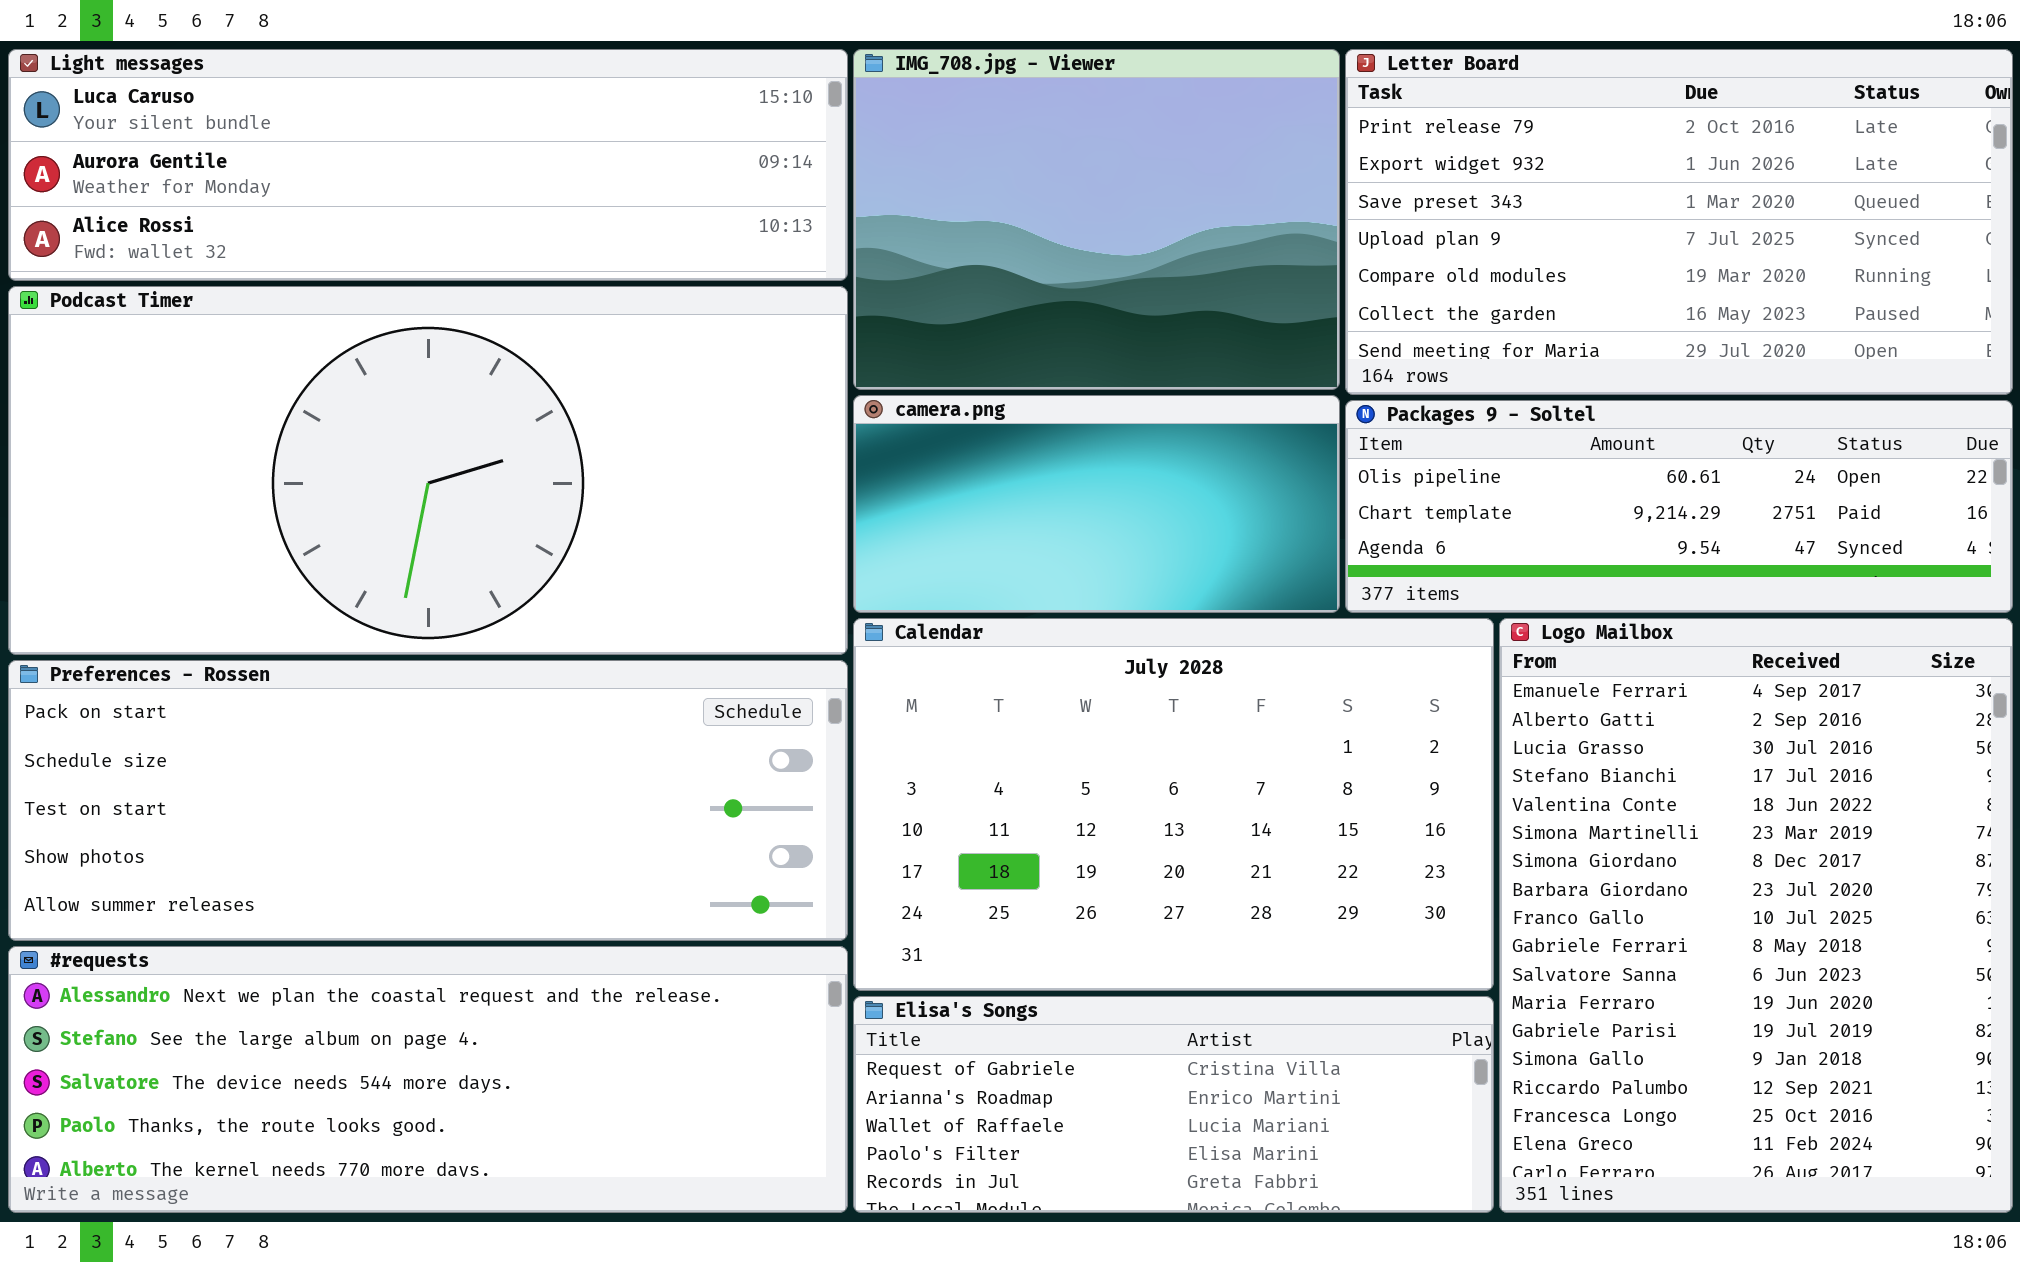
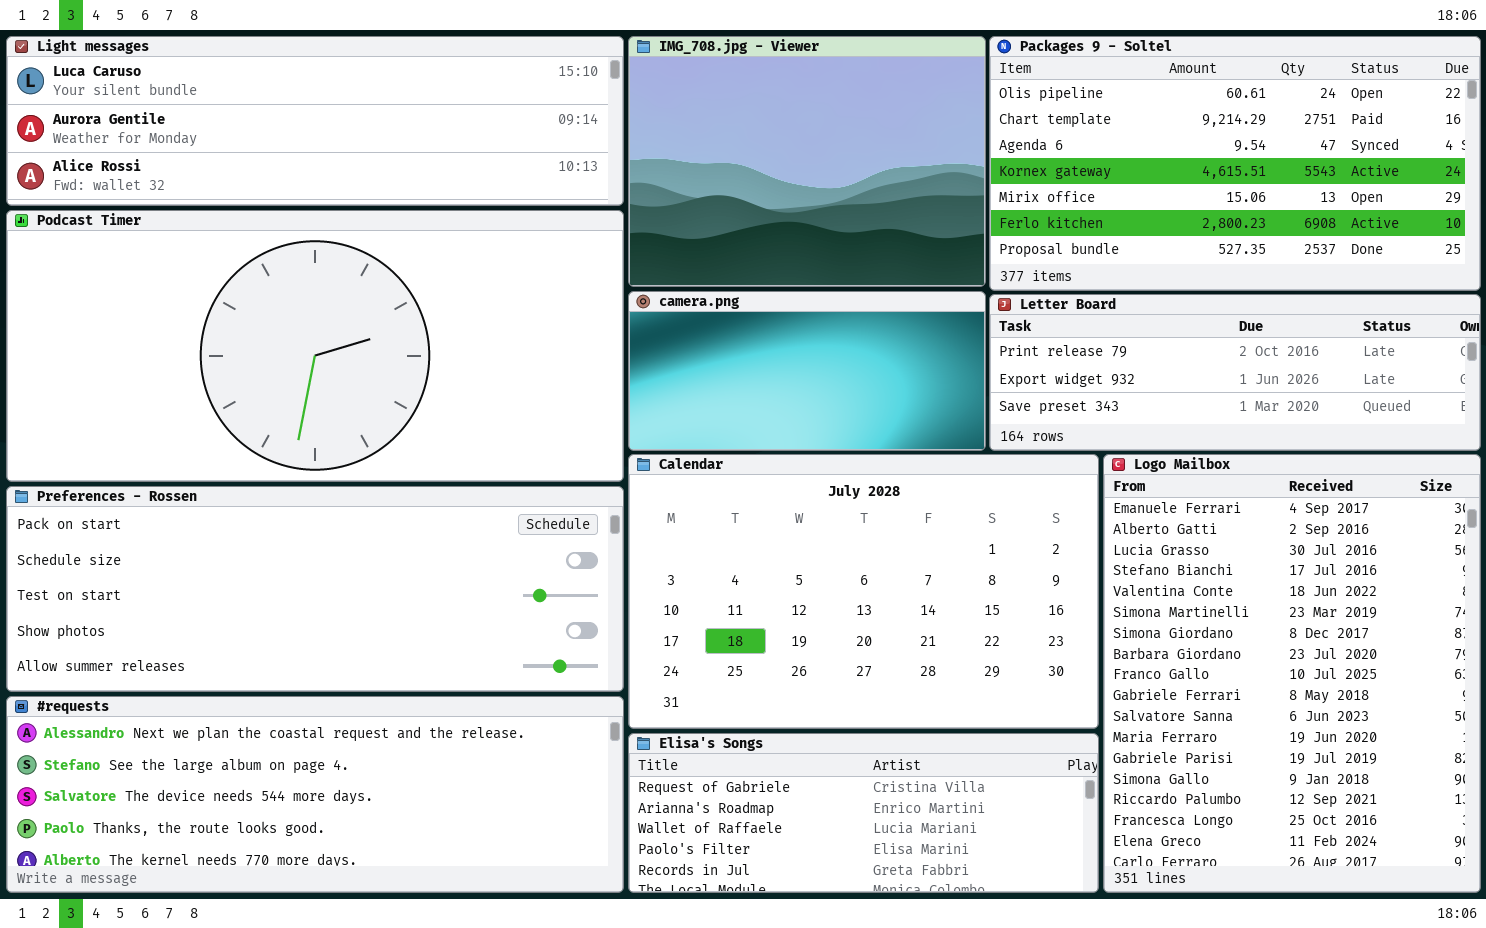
Letter Board: [1345,49,2013,395] -> [989,294,1481,451], moved, resized
Packages 9 - Soltel: [1345,400,2013,613] -> [989,36,1481,291], moved, resized

